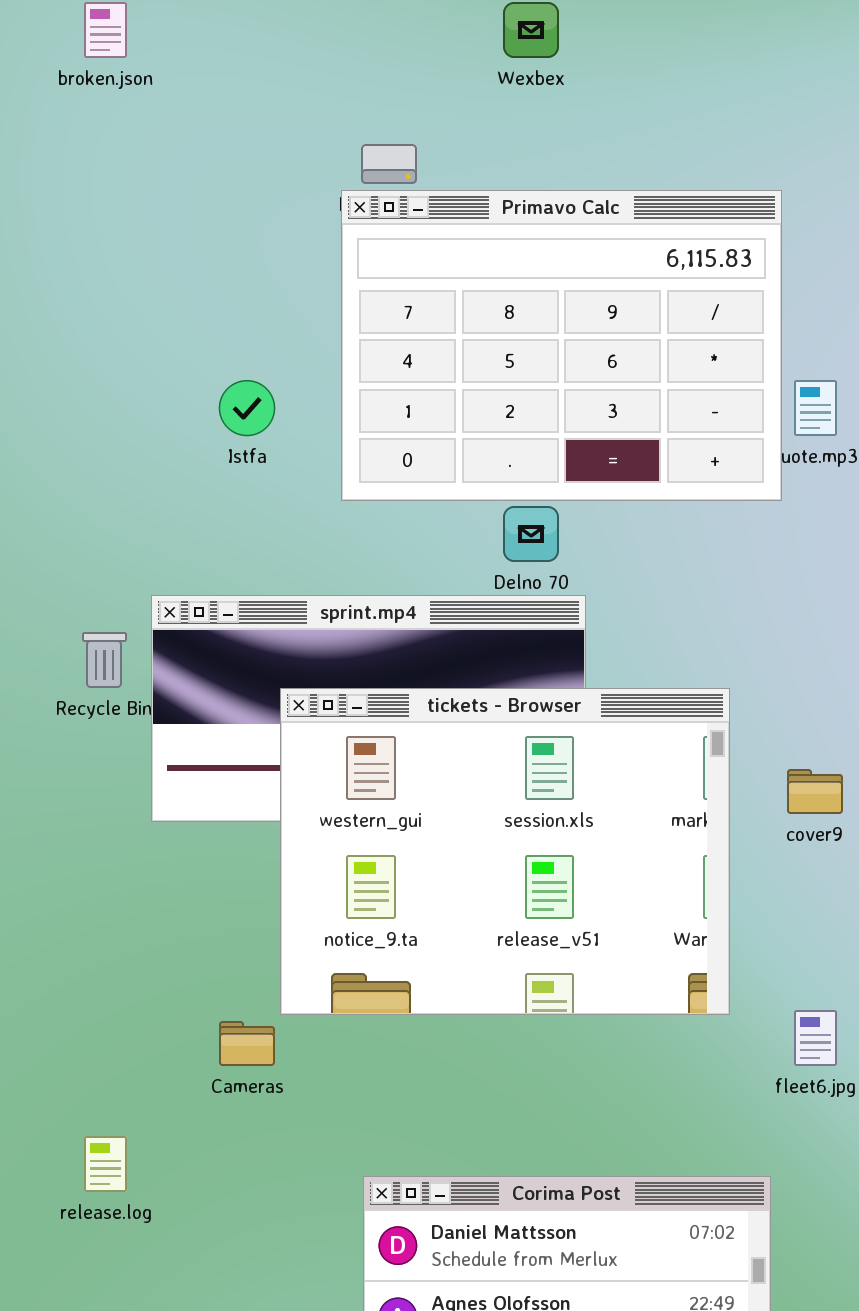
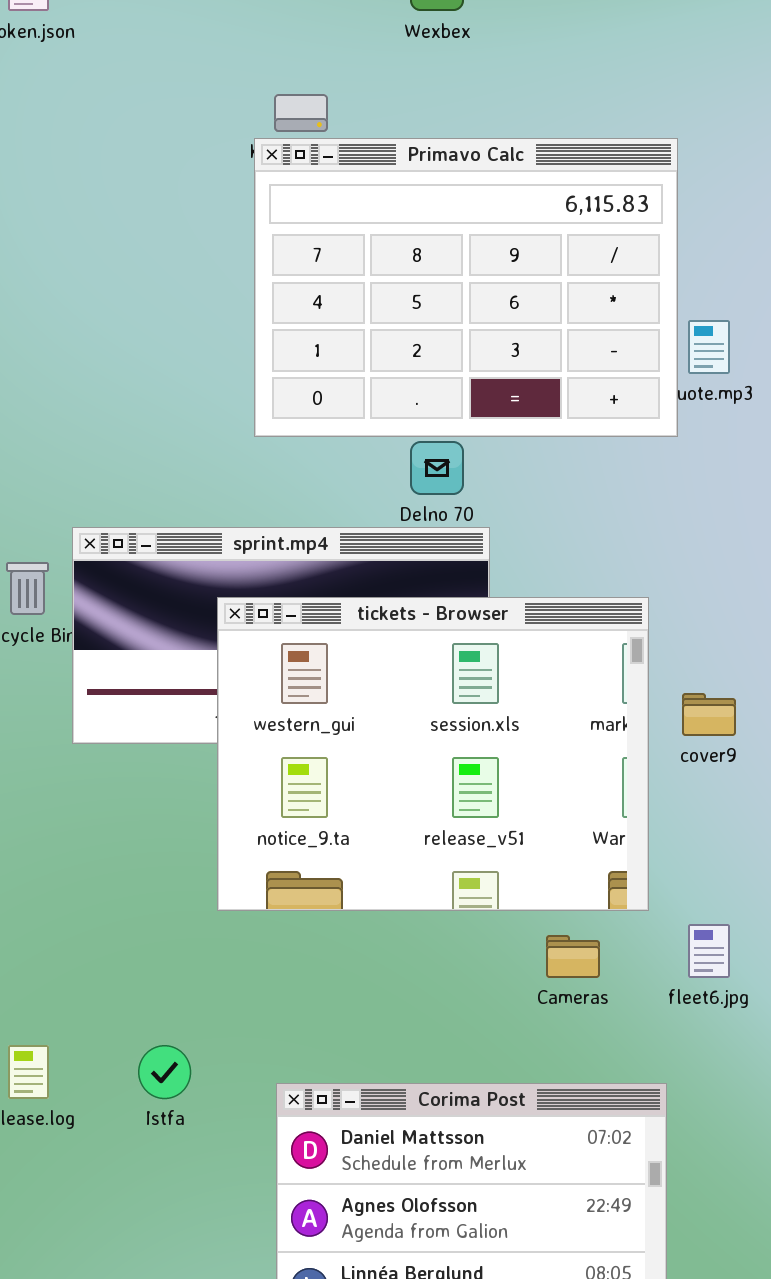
Istfa: [219,380,275,436] -> [138,1045,191,1099], moved
tickets - Browser: [280,688,730,1015] -> [217,597,649,911], moved
Cameras: [219,1021,275,1066] -> [546,935,600,978], moved

